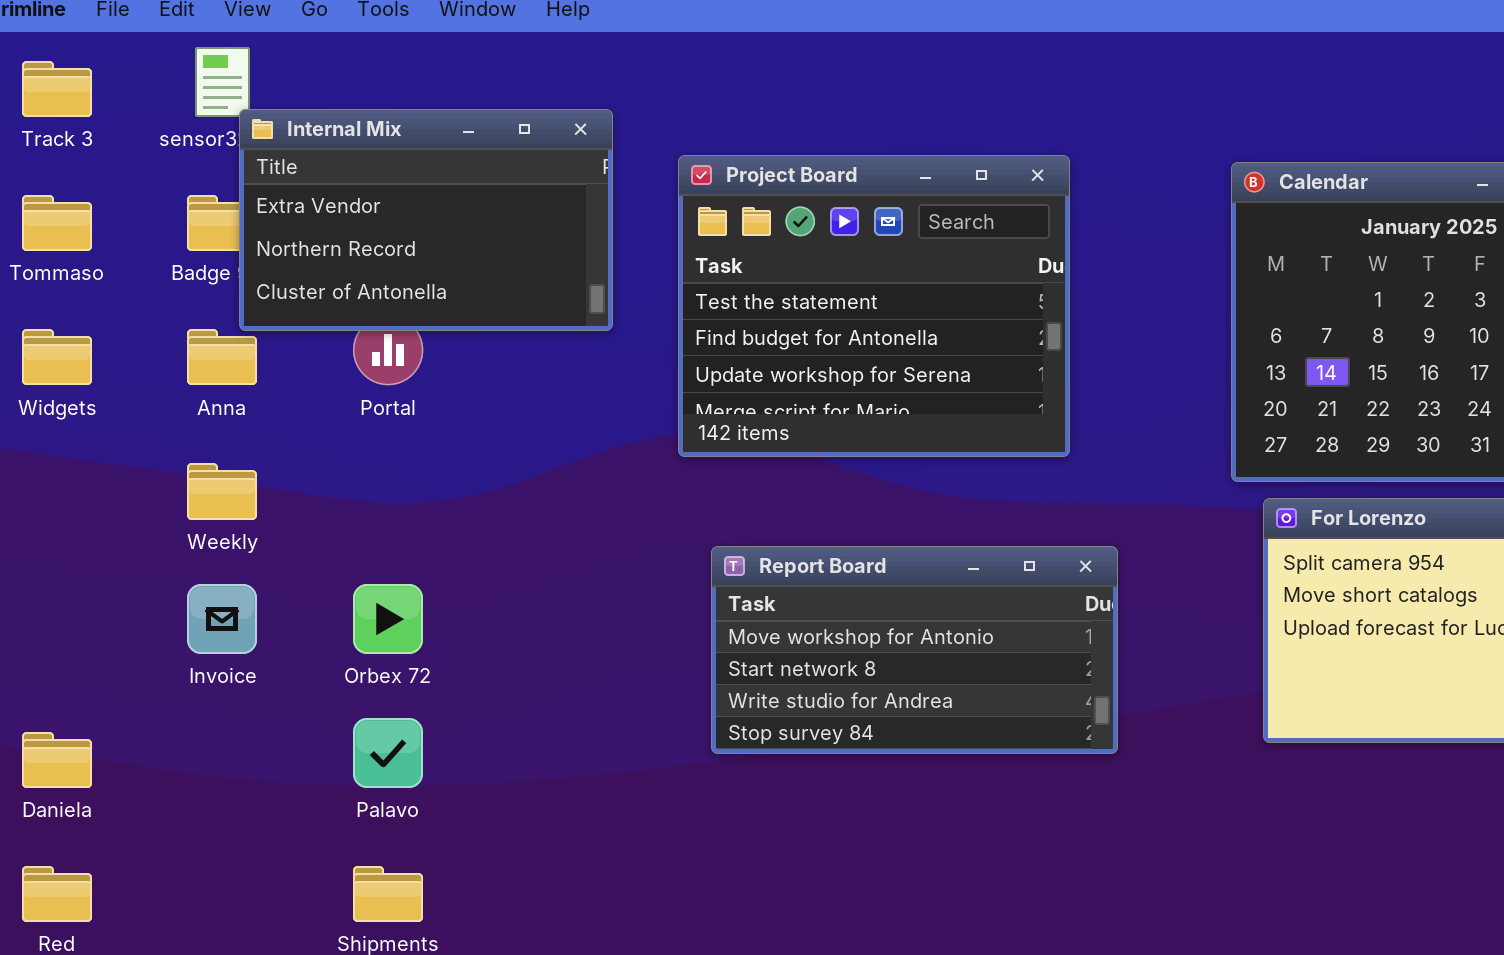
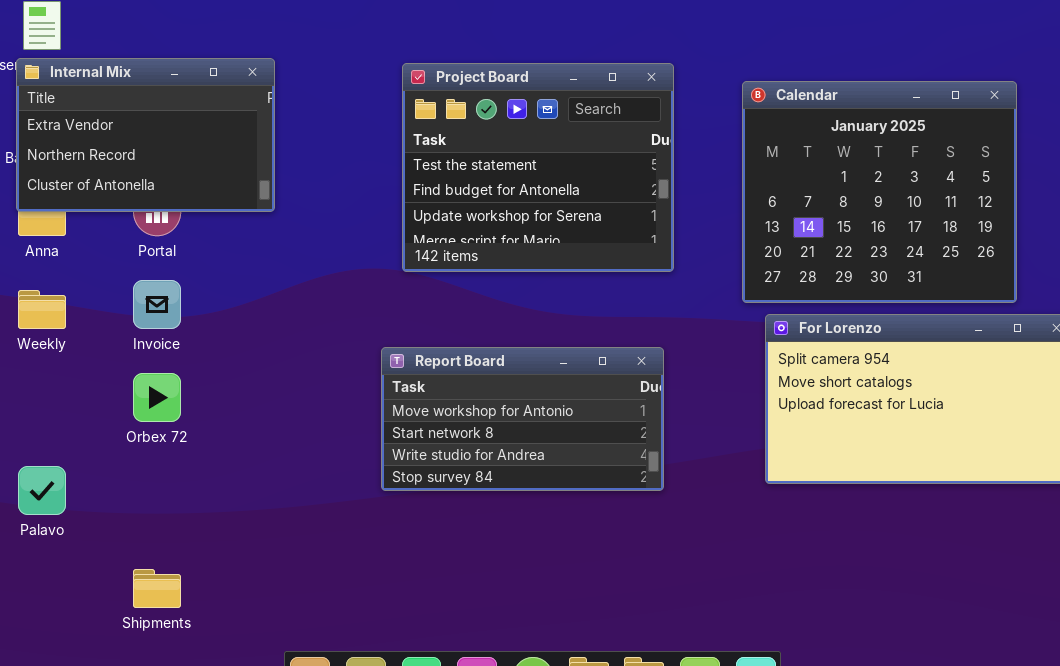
Internal Mix: [239,109,613,331] -> [16,58,275,212], moved
Project Board: [678,155,1070,457] -> [402,63,674,272], moved
Invoice: [187,584,257,654] -> [133,280,181,329], moved
Palavo: [353,718,423,788] -> [18,466,66,515], moved

